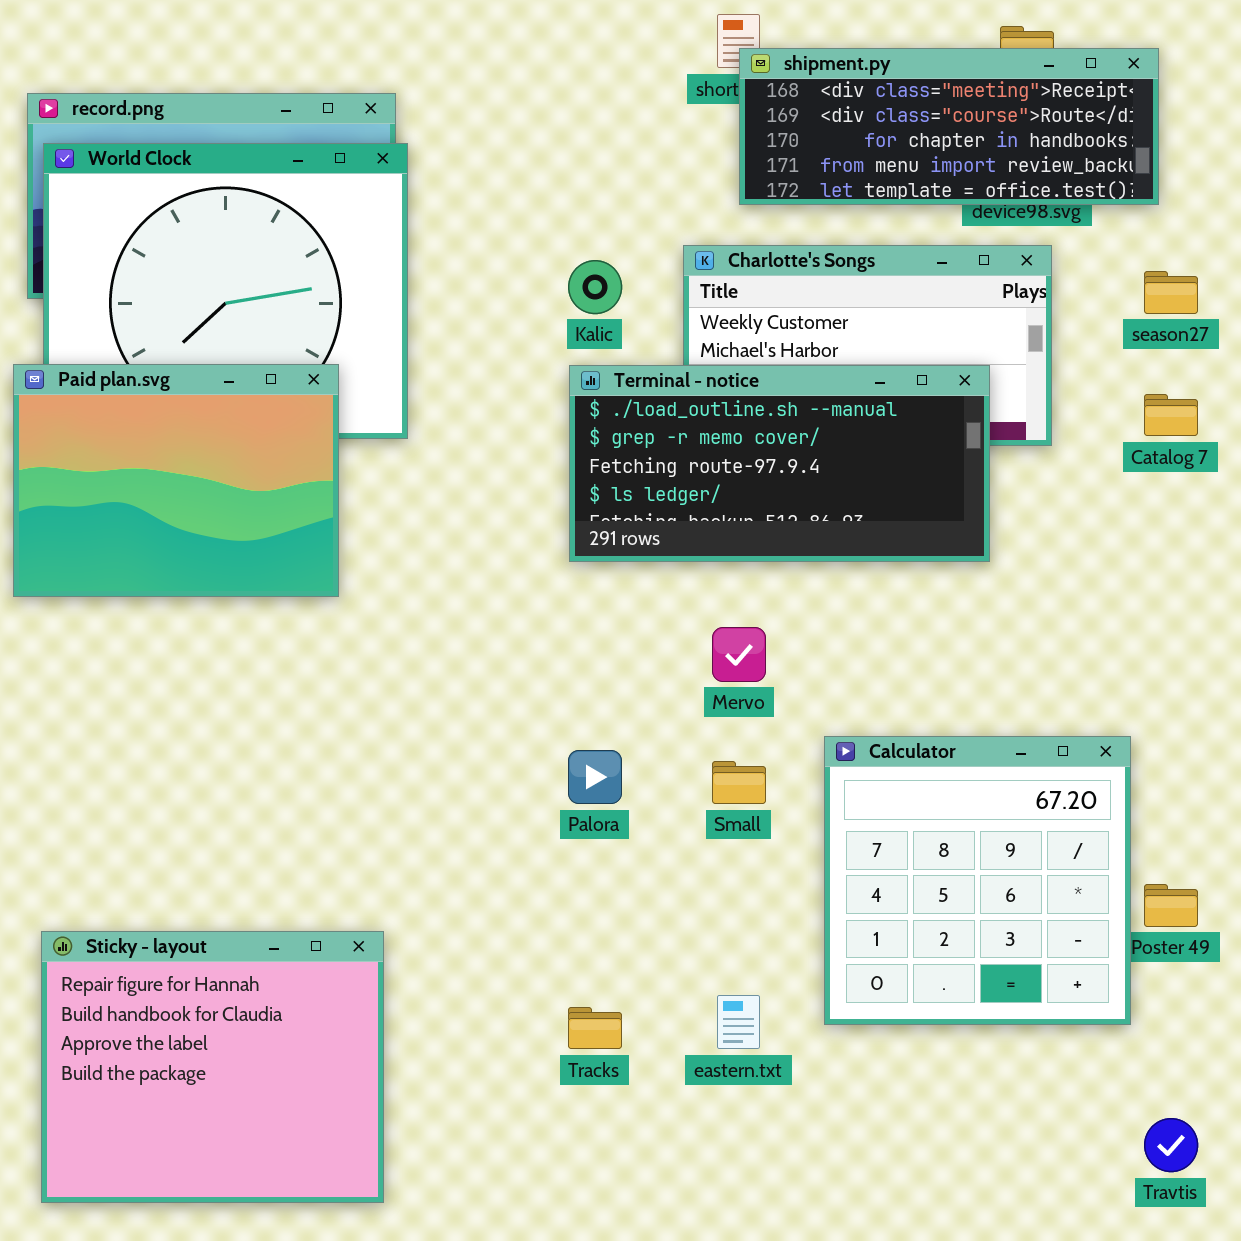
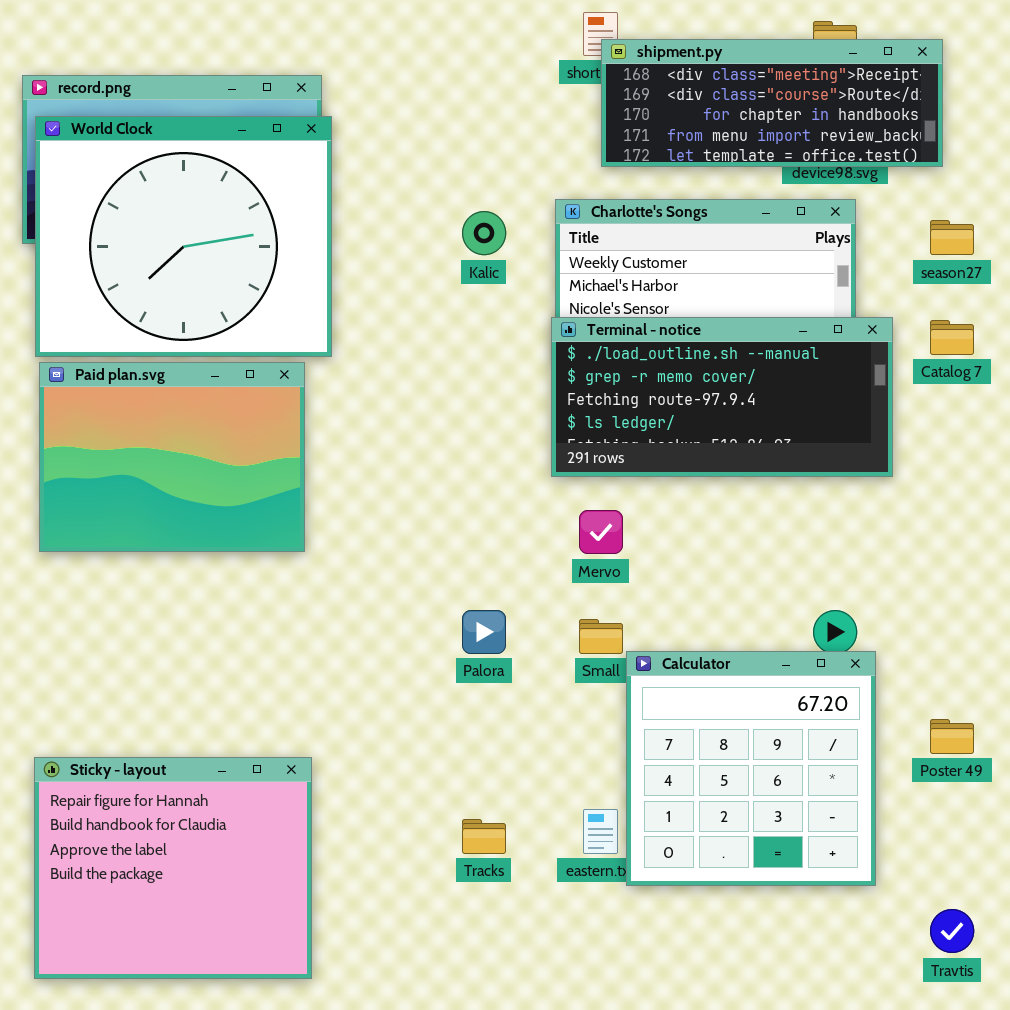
Paid plan.svg: [13,364,339,597] -> [39,362,305,552], moved
Terminal - notice: [569,365,990,562] -> [551,317,893,477], moved
Calculator: [824,736,1131,1025] -> [626,651,876,886], moved

